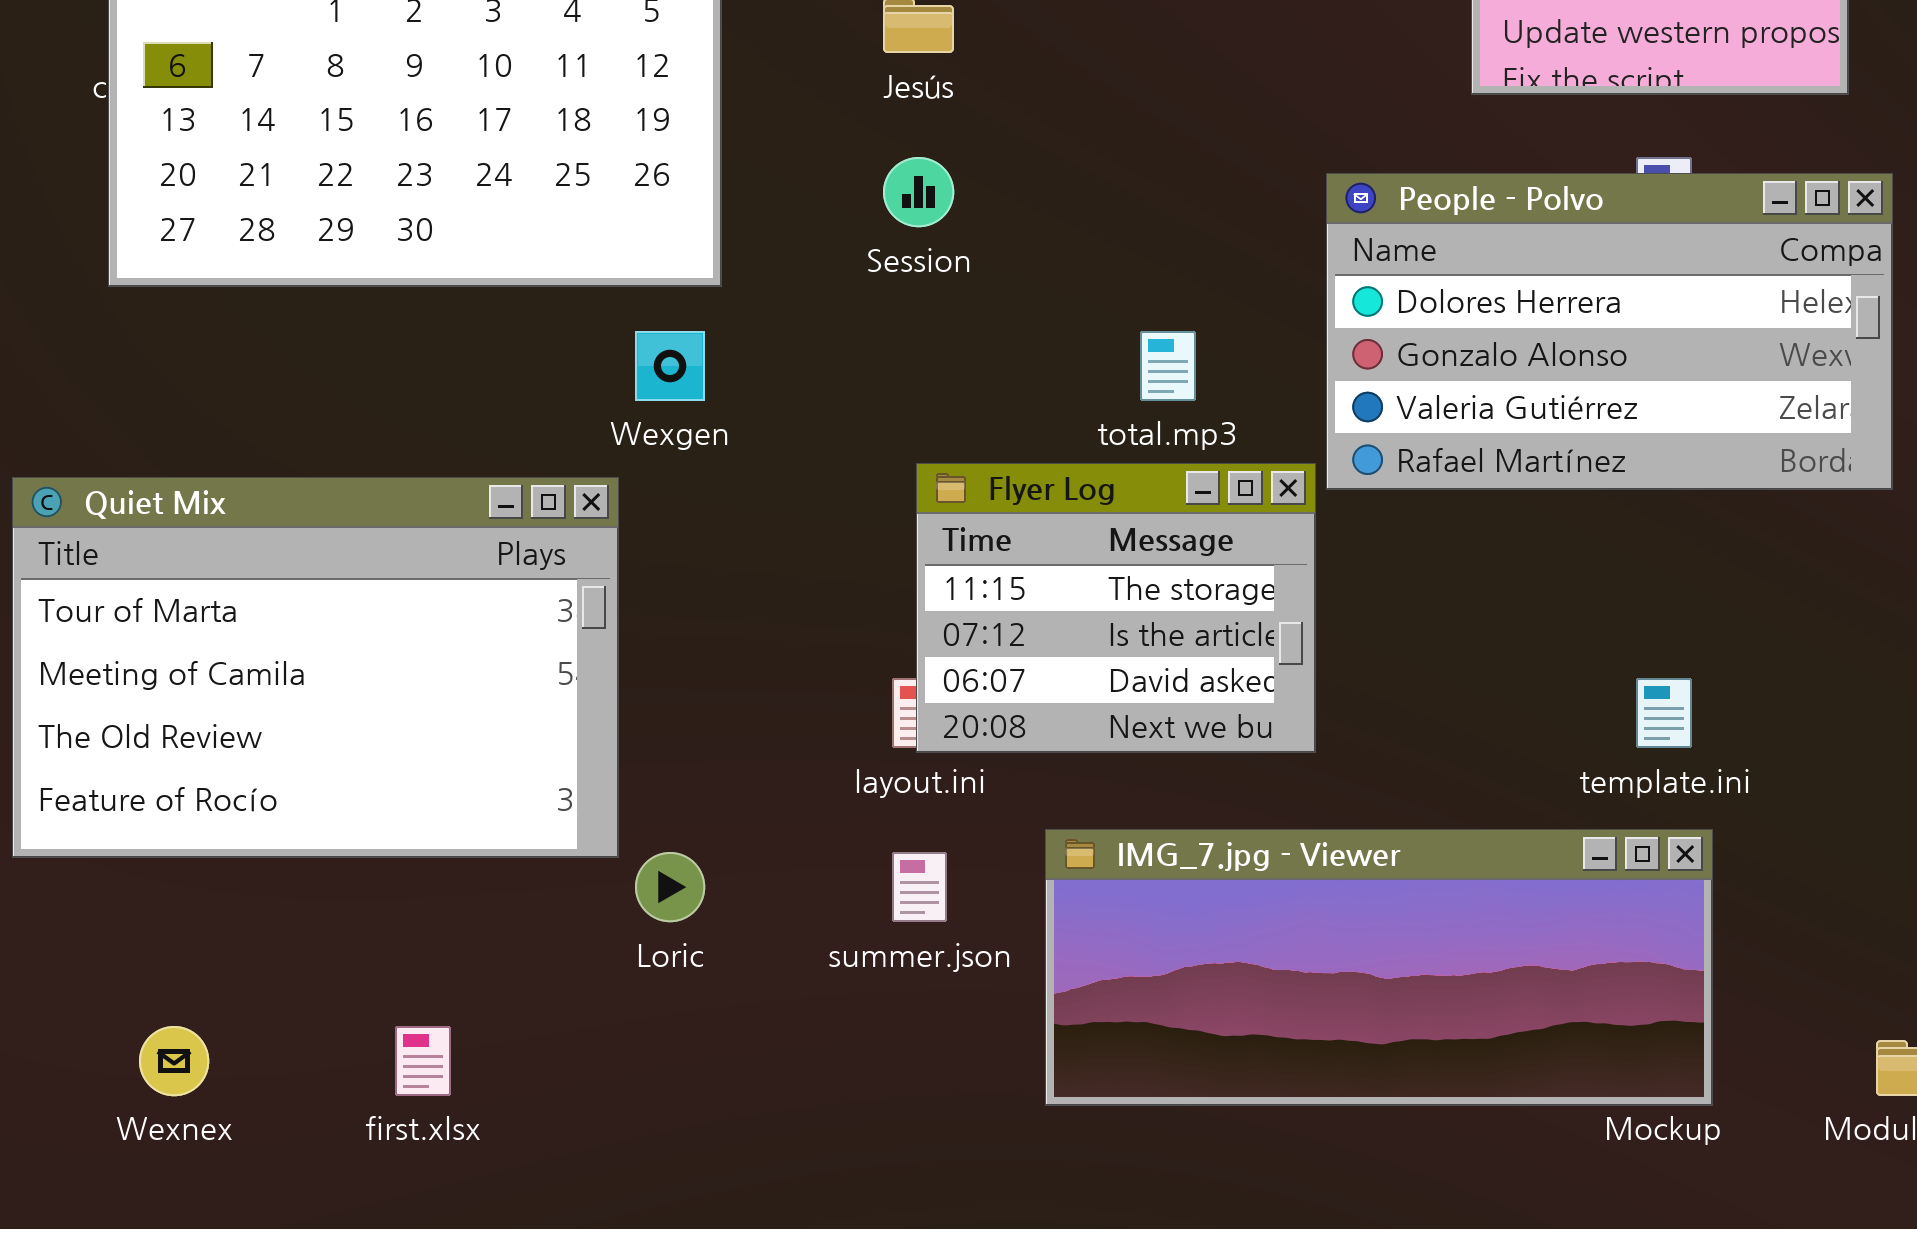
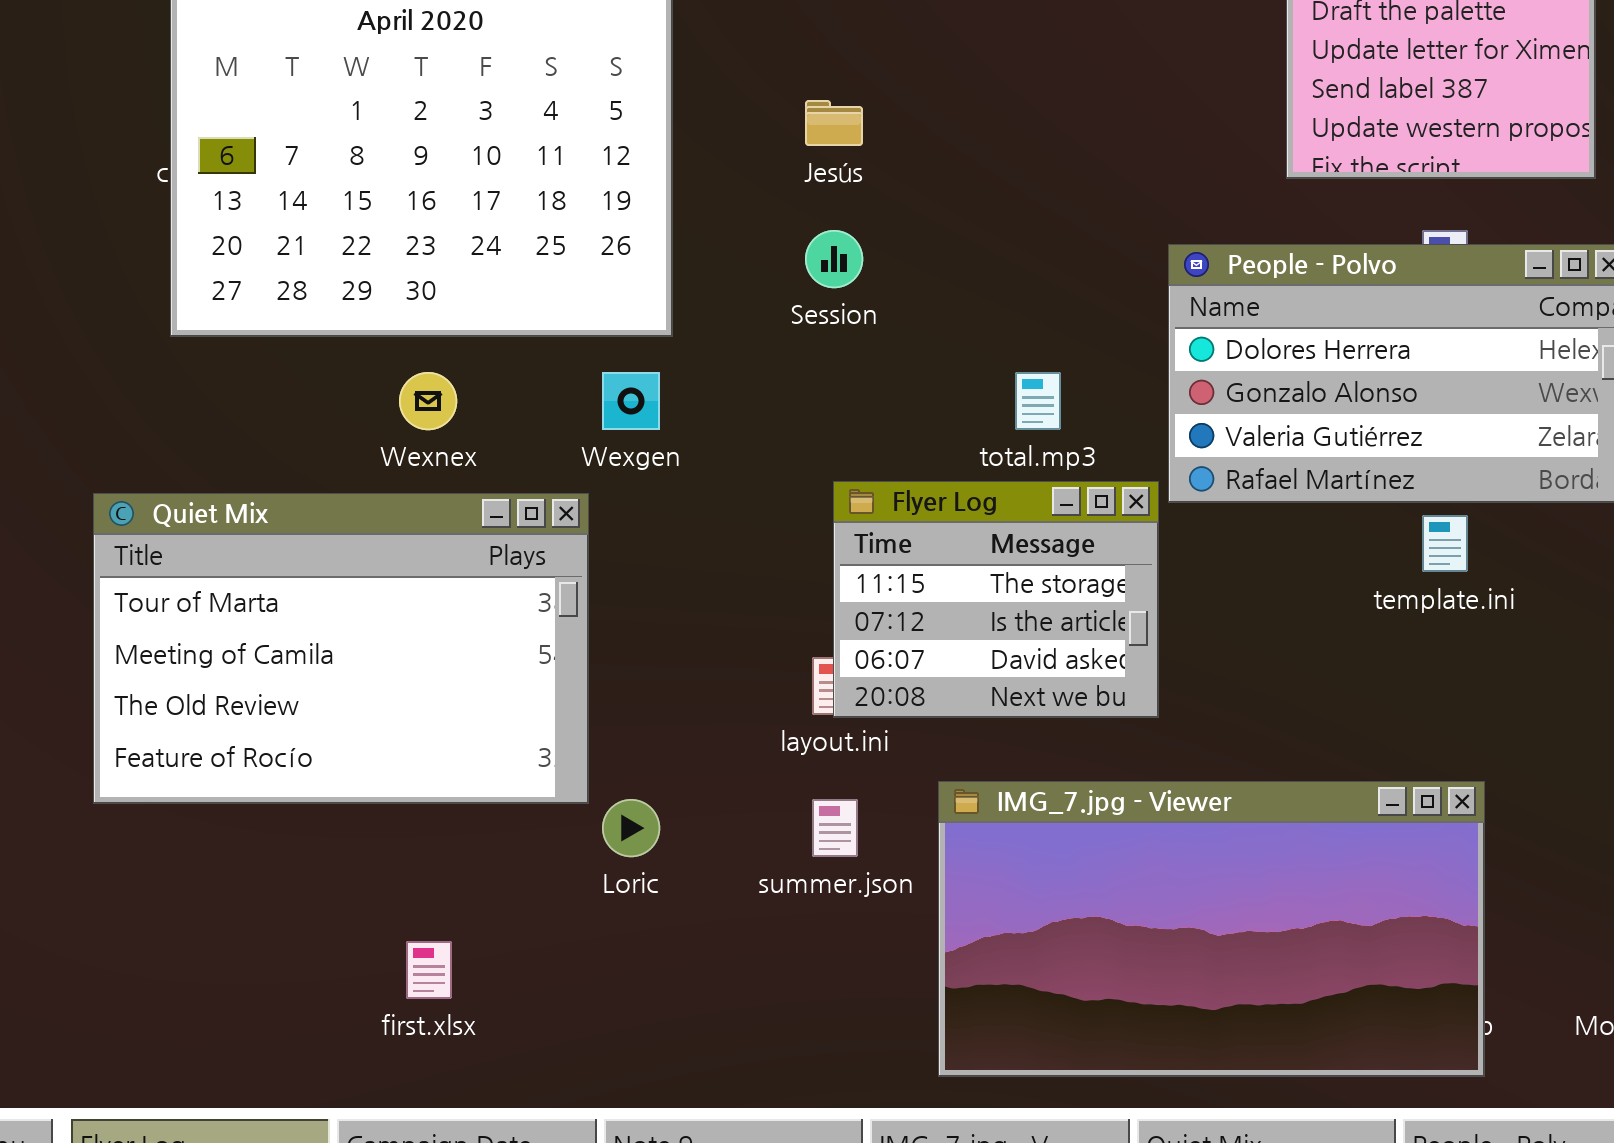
template.ini: [1636,678,1692,748] -> [1422,515,1468,572], moved
IMG_7.jpg - Viewer: [1045,829,1713,1106] -> [938,781,1485,1077], resized
Wexnex: [139,1026,209,1096] -> [399,372,457,430], moved

